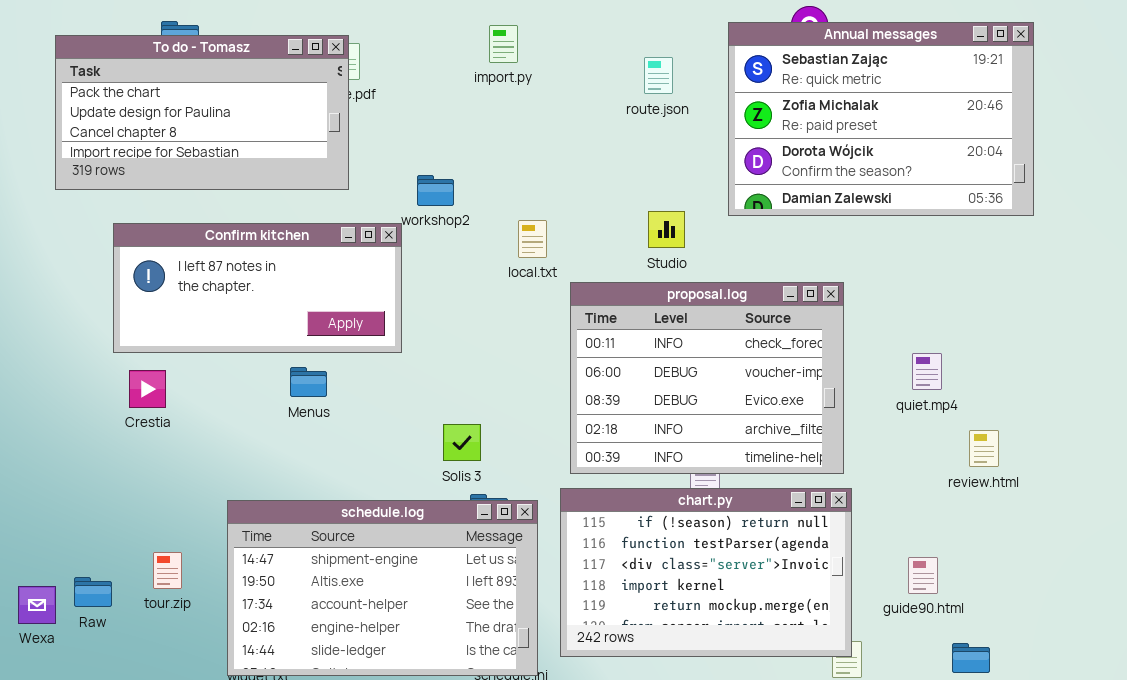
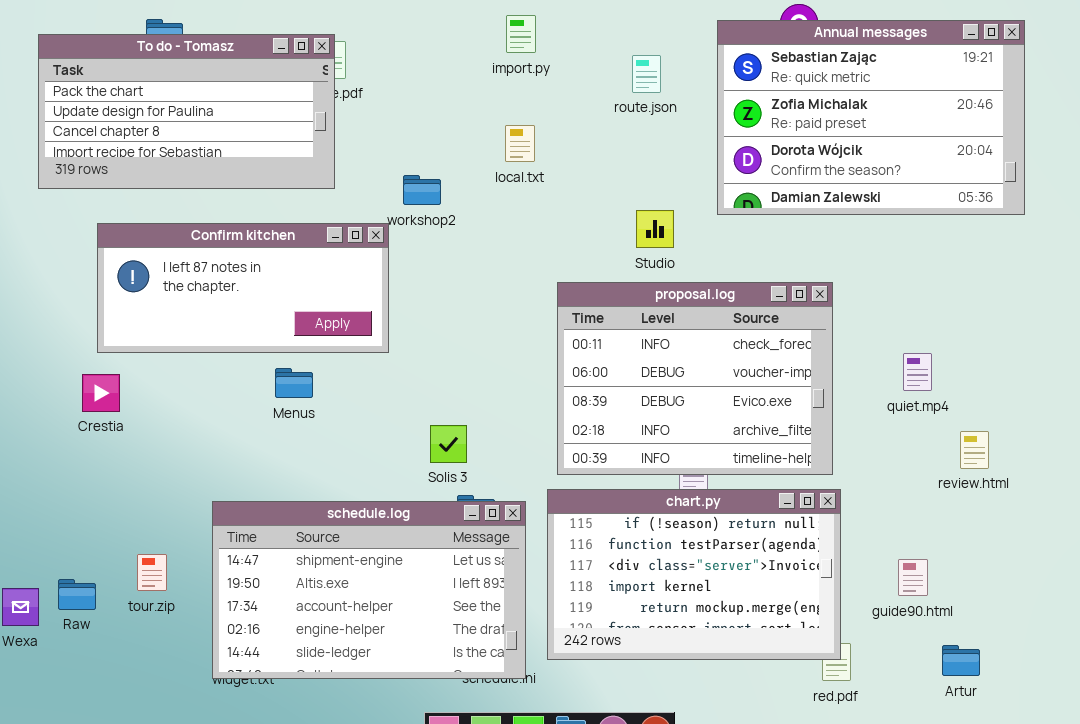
import.py: [489,25,518,63] -> [506,15,536,53], moved
local.txt: [518,220,547,258] -> [505,125,535,162], moved
Crestia: [129,370,166,408] -> [82,374,120,412], moved

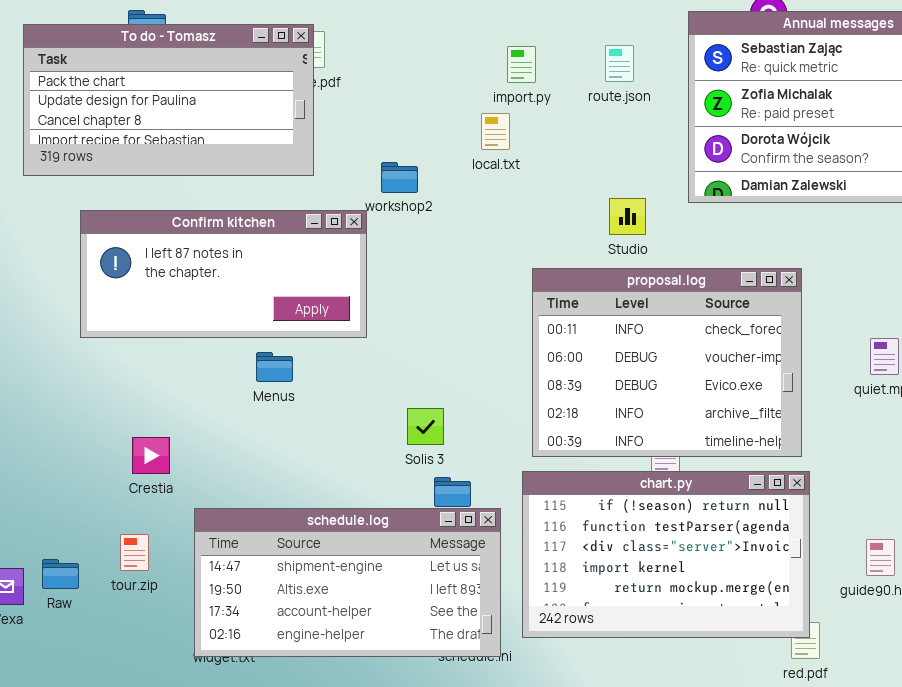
import.py: [506,15,536,53] -> [507,46,536,83], moved
Crestia: [82,374,120,412] -> [132,437,170,474], moved
schedule.log: [212,501,526,679] -> [194,508,501,657], resized

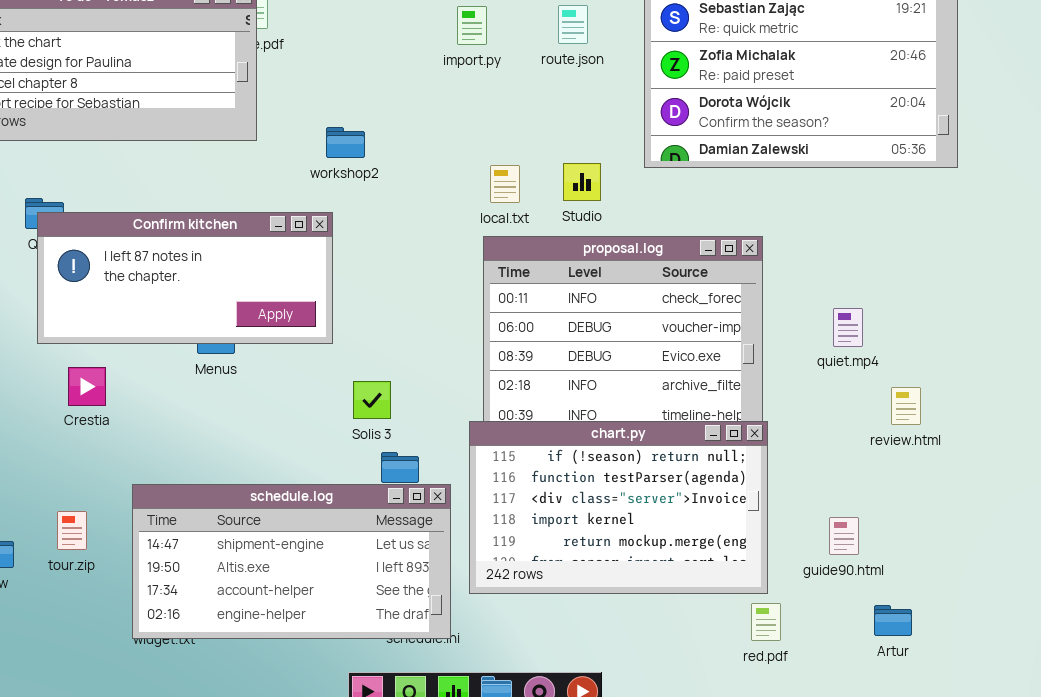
local.txt: [481,113,510,150] -> [490,165,520,203], moved
Confirm kitchen: [80,210,367,338] -> [37,212,333,344], moved
Crestia: [132,437,170,474] -> [68,367,106,406], moved
chart.py: [522,471,810,638] -> [469,421,768,594], moved

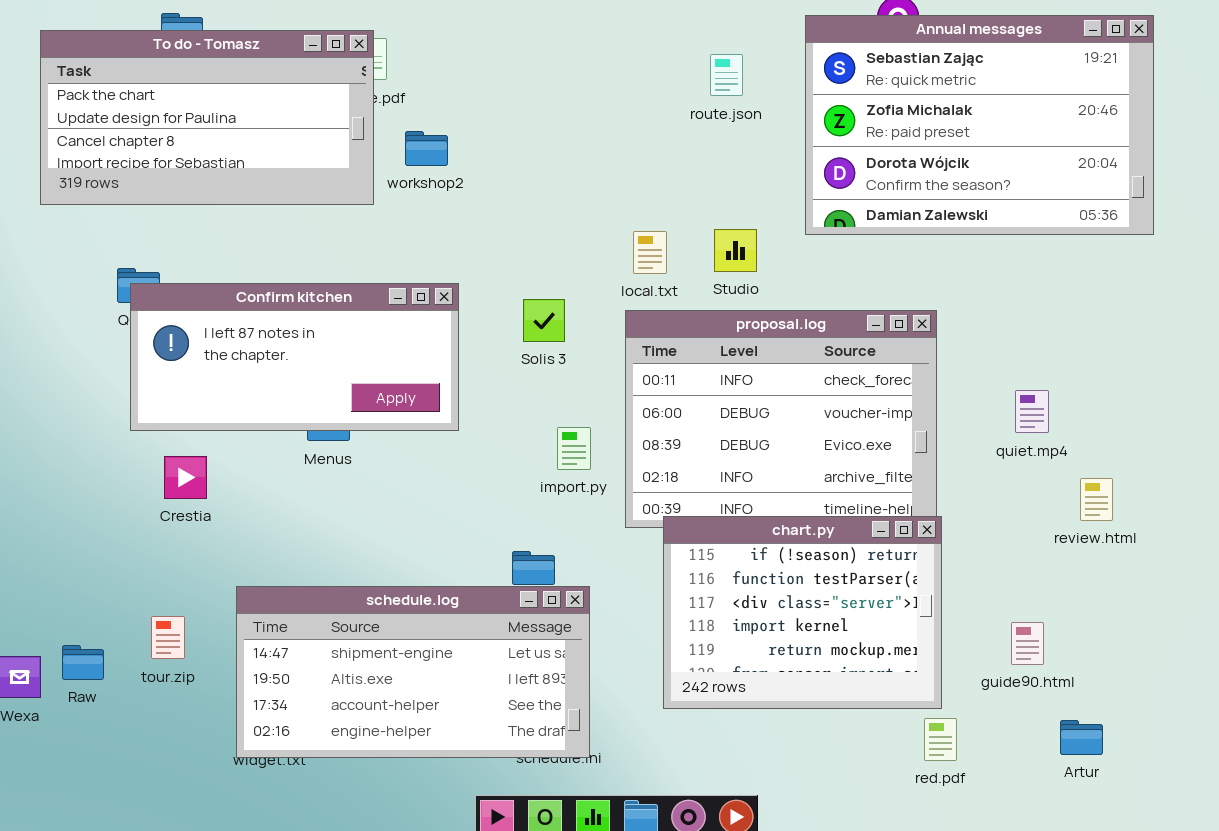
import.py: [457,6,487,45] -> [557,427,591,470], moved
workshop2: [326,127,365,158] -> [405,131,448,166], moved
Solis 3: [353,381,391,419] -> [523,299,565,342], moved
chart.py: [469,421,768,594] -> [663,516,942,709], resized

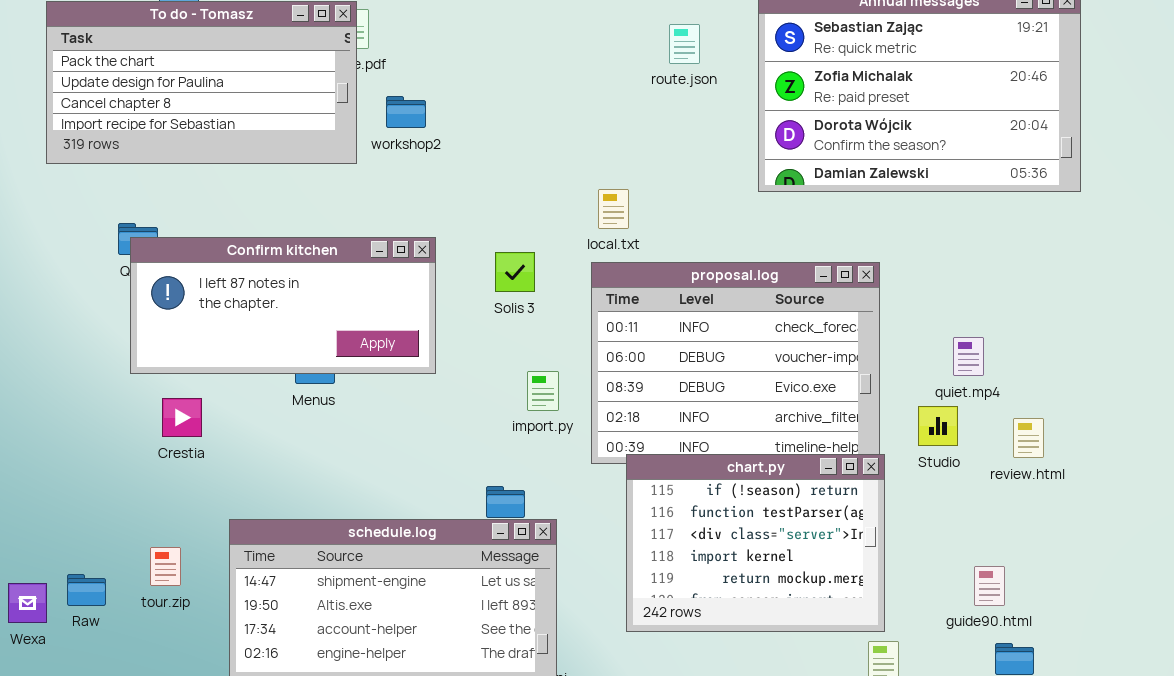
Studio: [714,229,757,272] -> [918,406,958,446], moved
guide90.html: [1011,622,1044,665] -> [974,566,1005,606], moved

